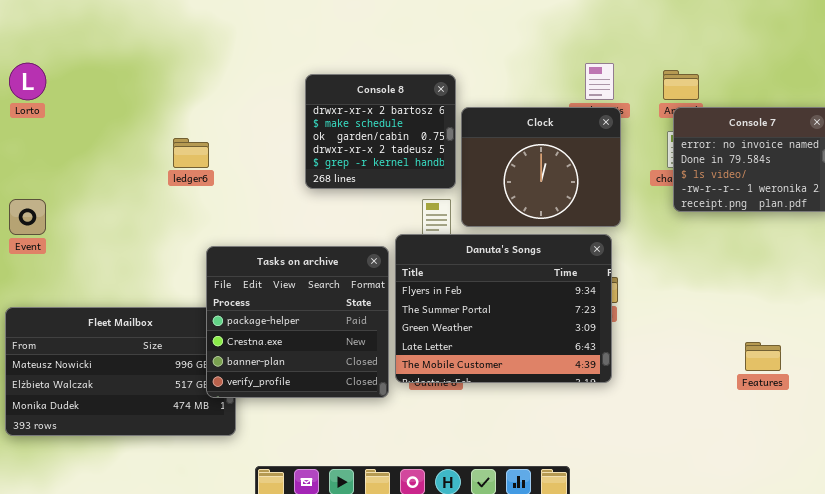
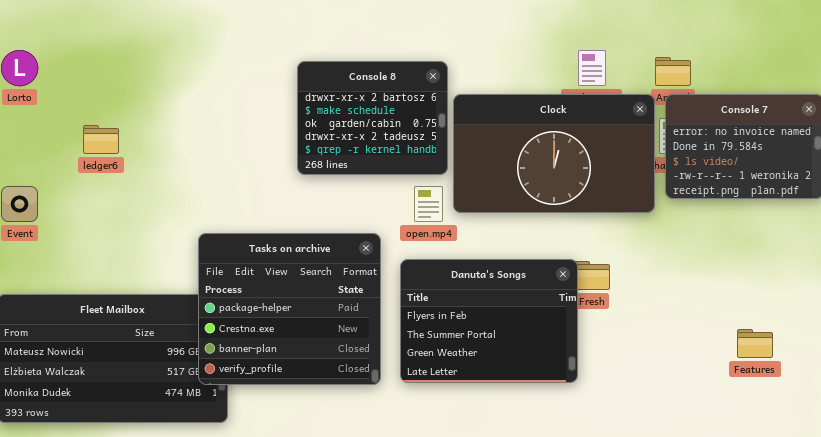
Clock: [461,107,621,227] -> [453,94,655,213], resized
ledger6: [173,138,209,168] -> [83,125,119,154], moved
Danuta's Songs: [395,234,612,383] -> [400,259,578,383], moved, resized

